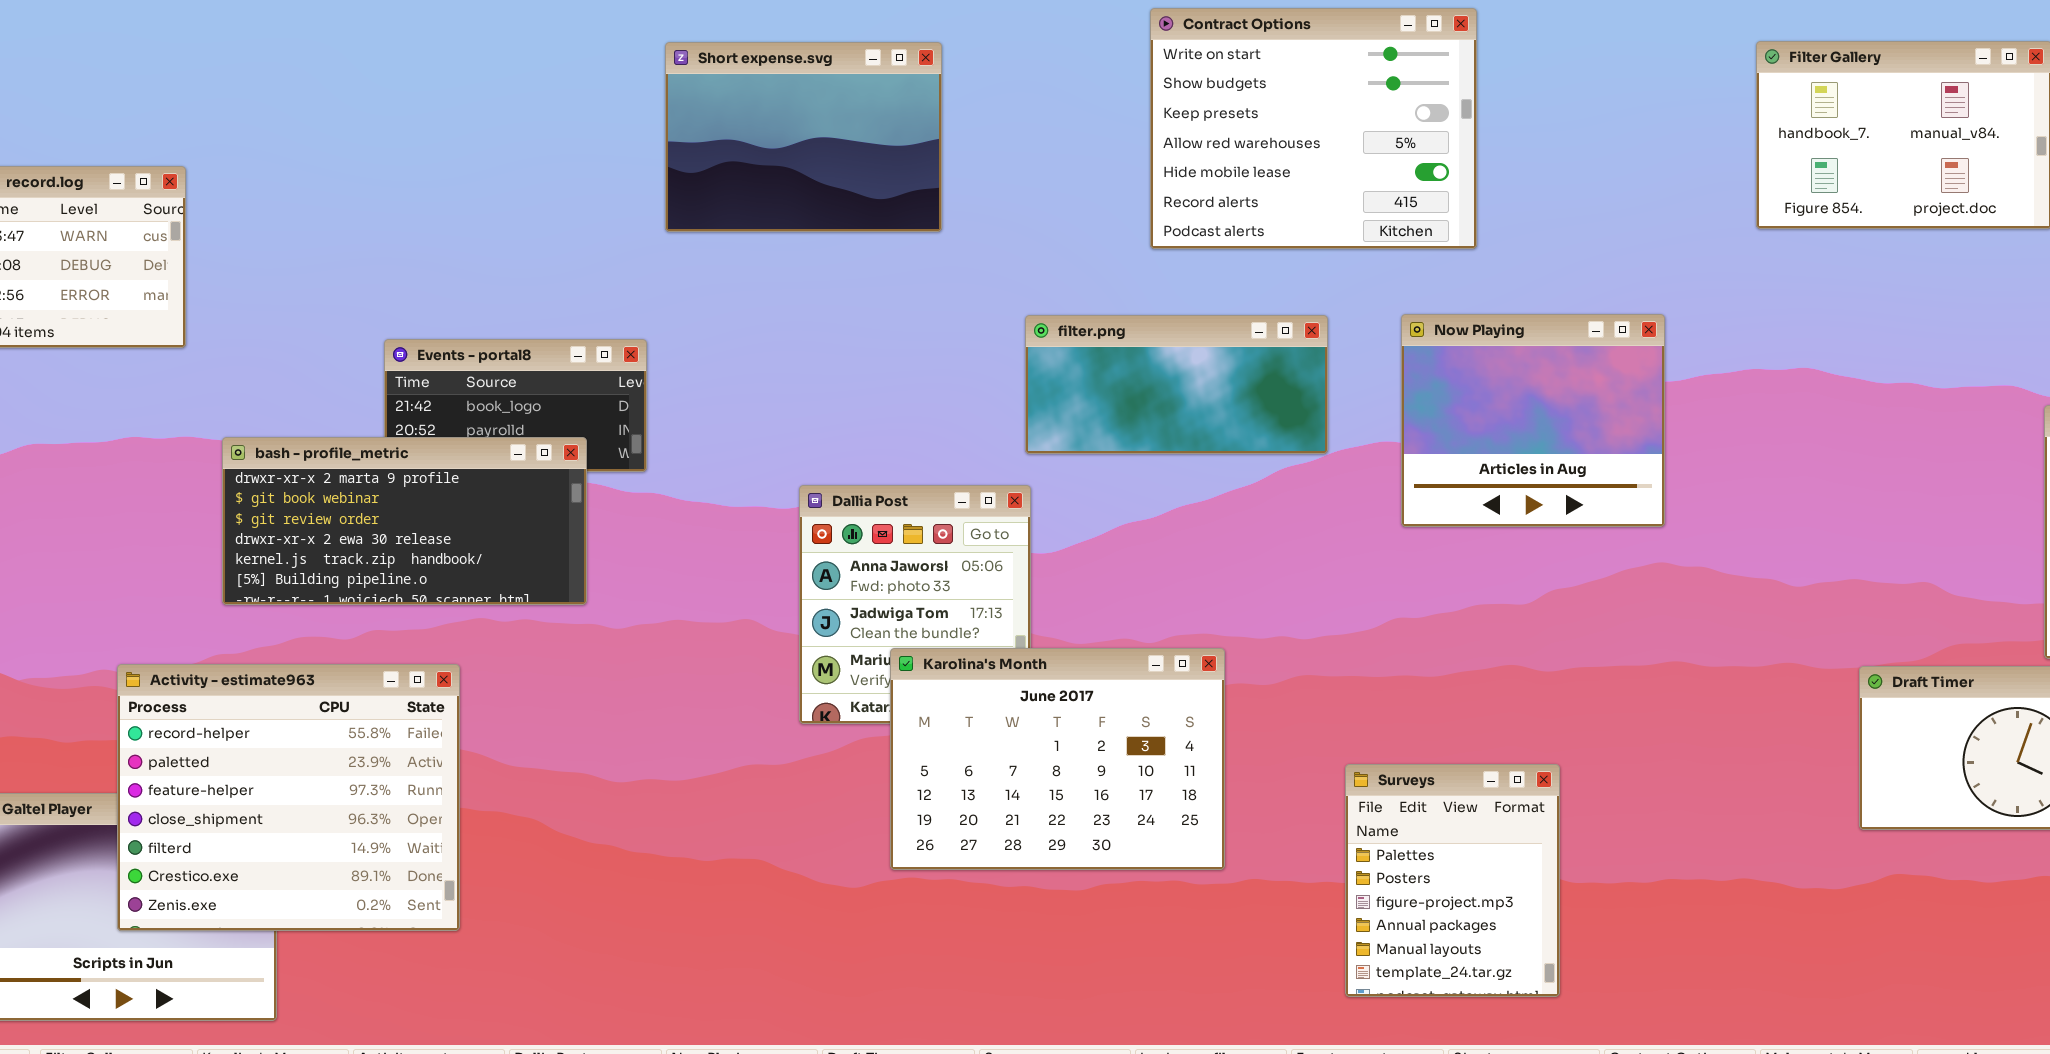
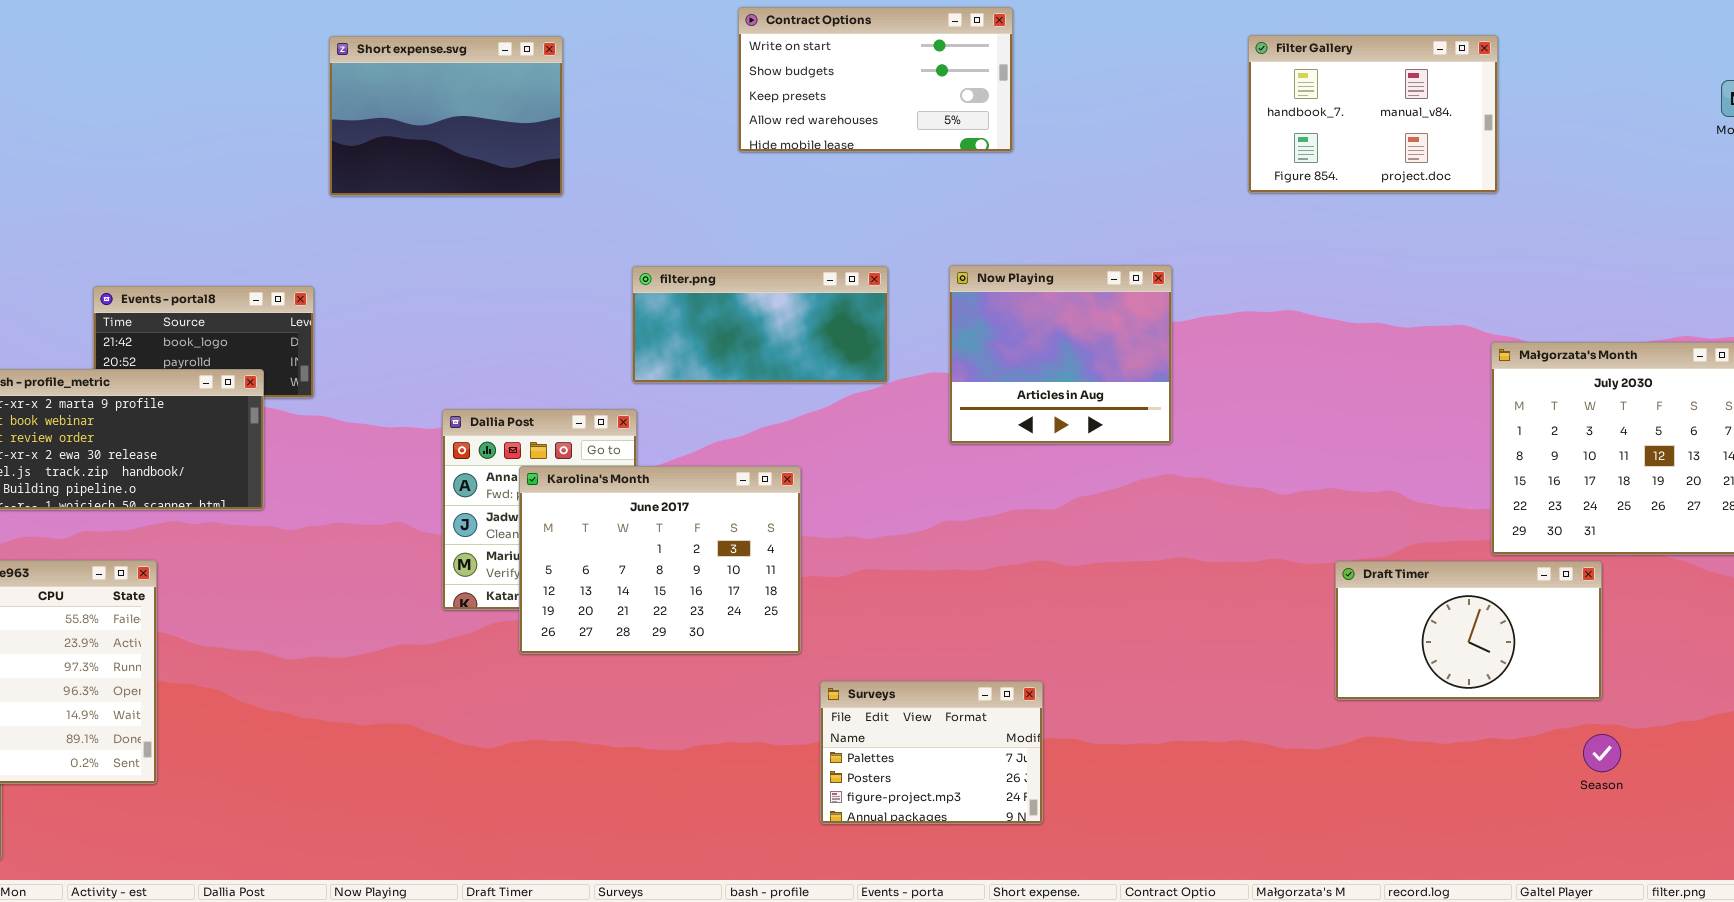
Contract Options: [1150,8,1477,249] -> [738,7,1013,152], resized
Karolina's Month: [890,648,1225,870] -> [519,466,801,654], moved
Surveys: [1345,764,1560,997] -> [820,681,1043,824], moved, resized

